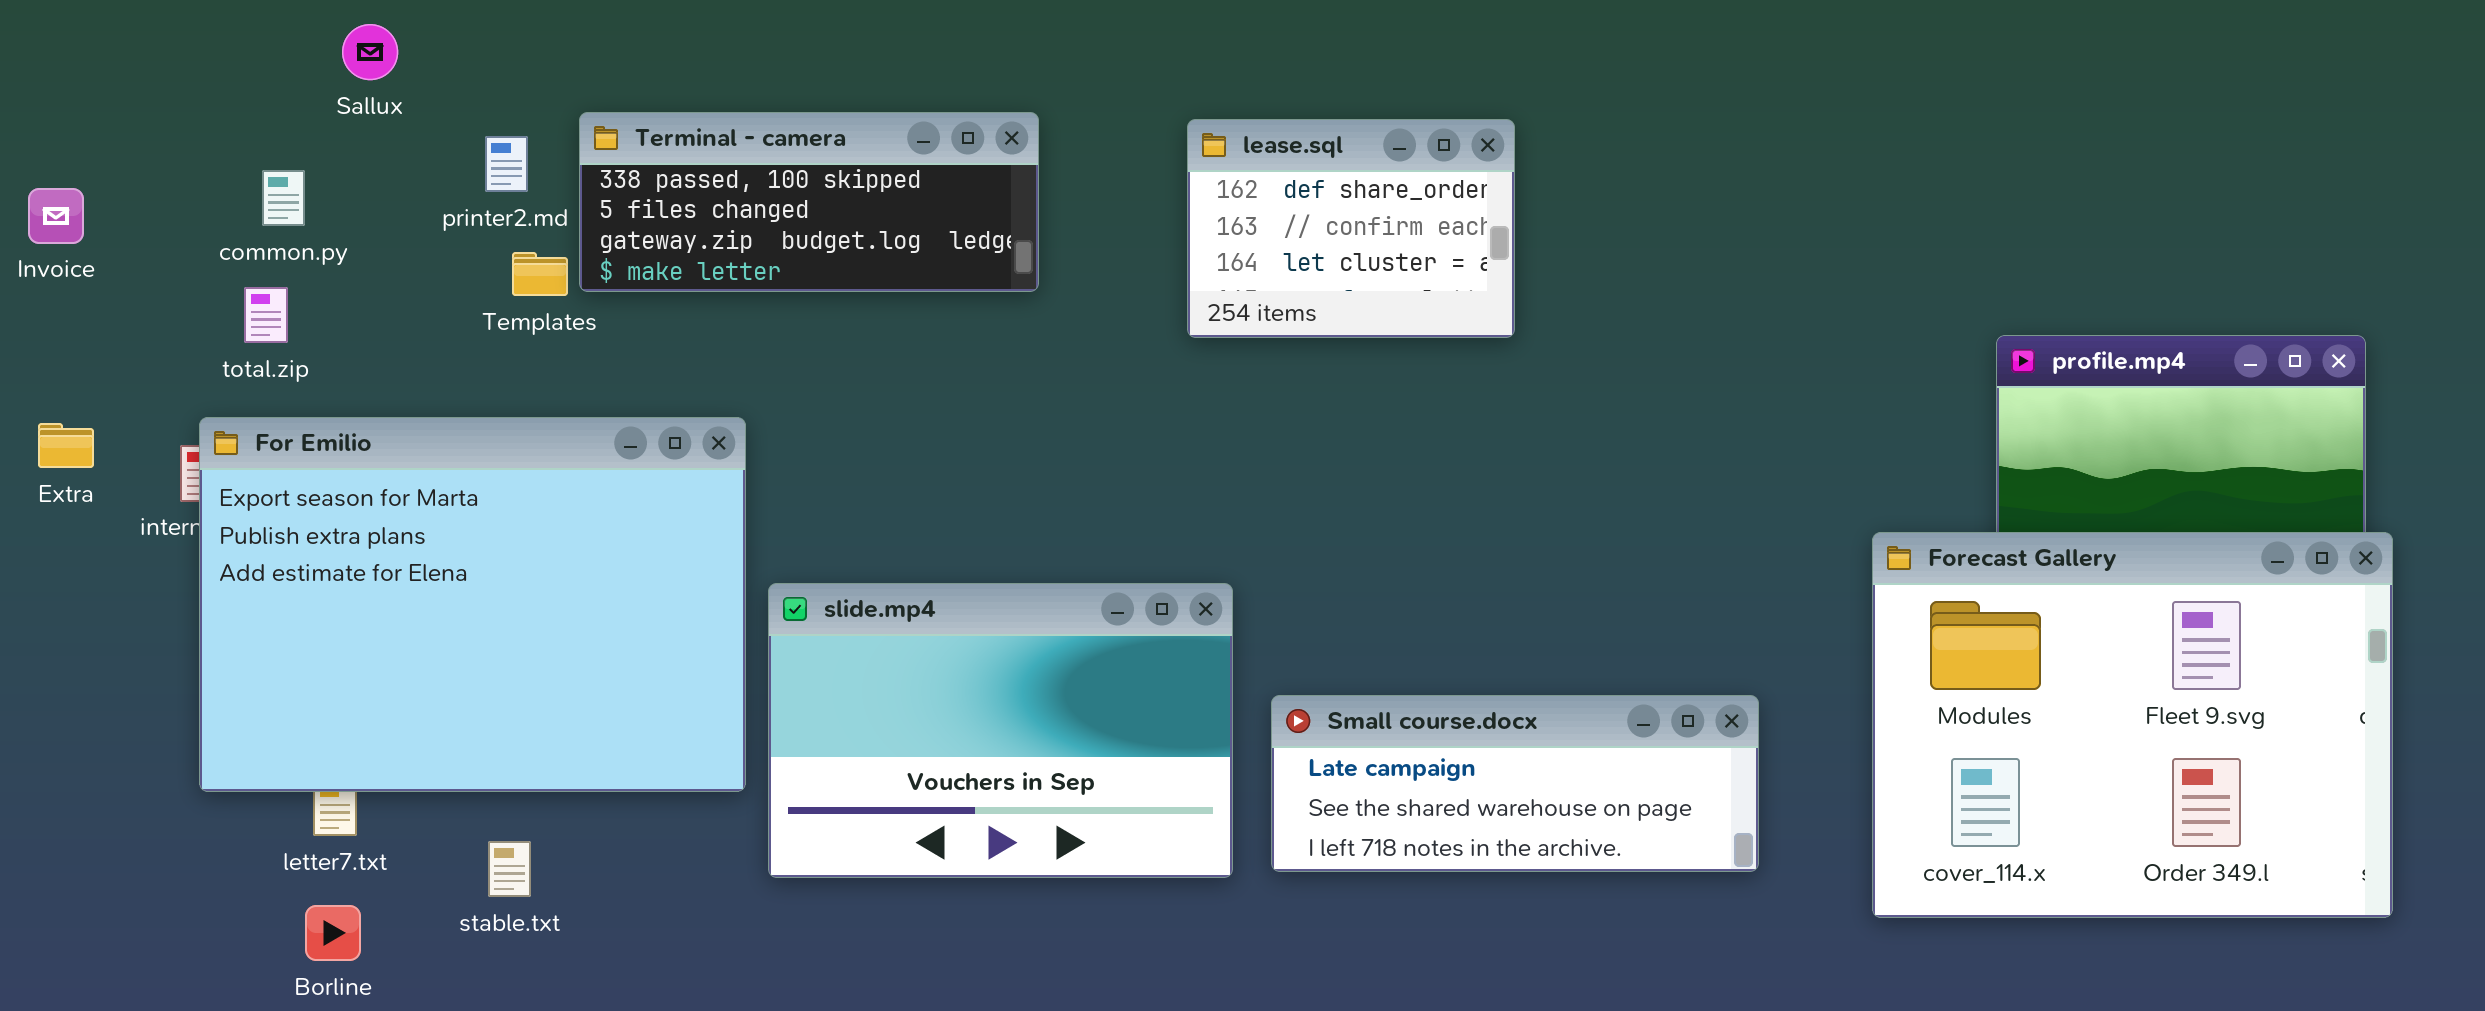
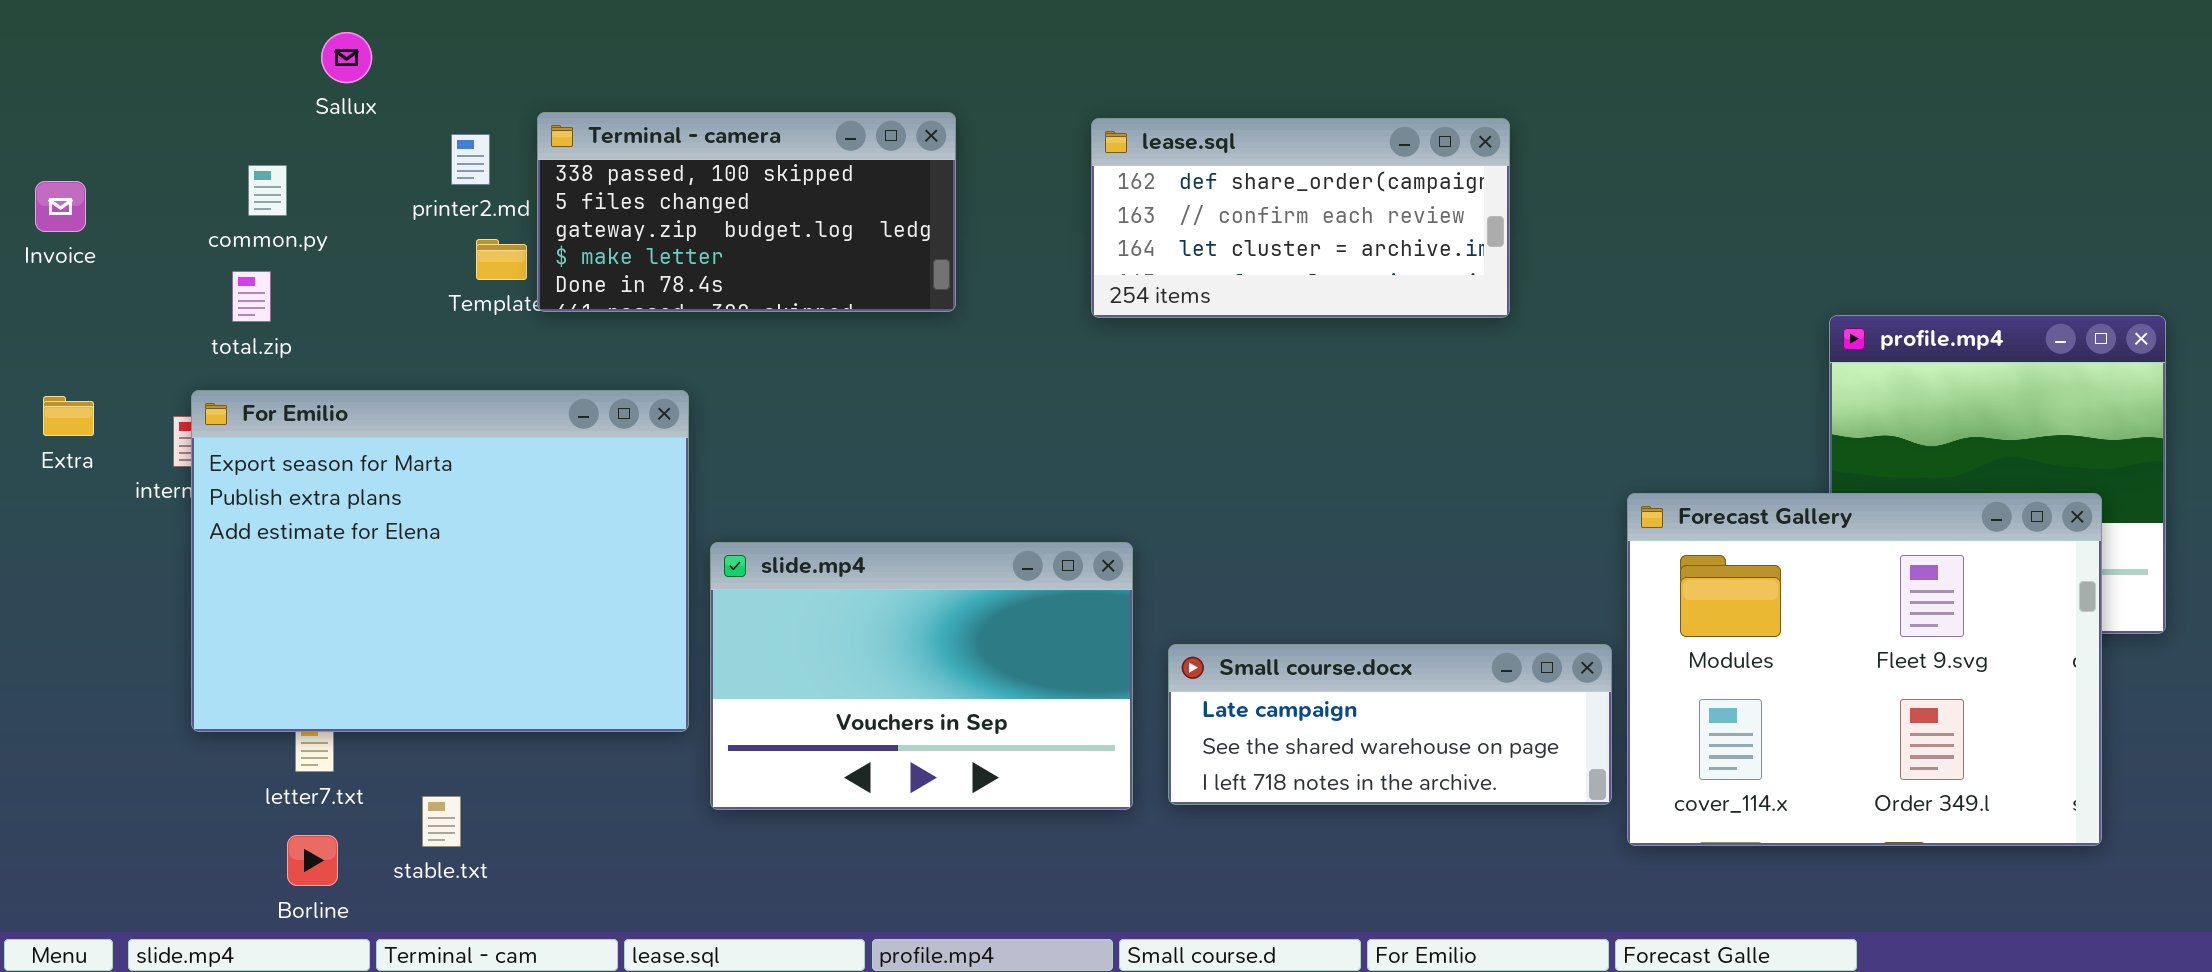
Terminal - camera: [579,112,1039,292] -> [537,112,956,312], resized
lease.sql: [1187,119,1515,338] -> [1091,118,1510,318], resized
Forecast Gallery: [1872,532,2393,918] -> [1627,493,2102,846], moved
stable.txt: [488,841,531,897] -> [422,796,461,847], moved

